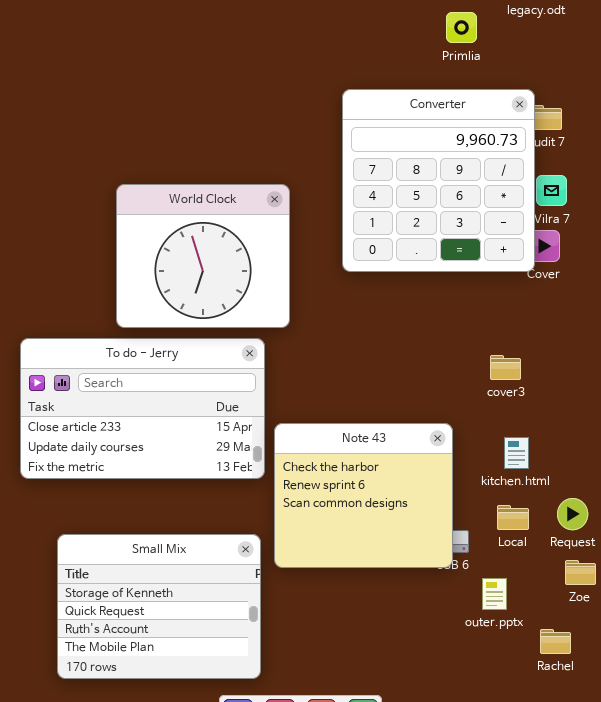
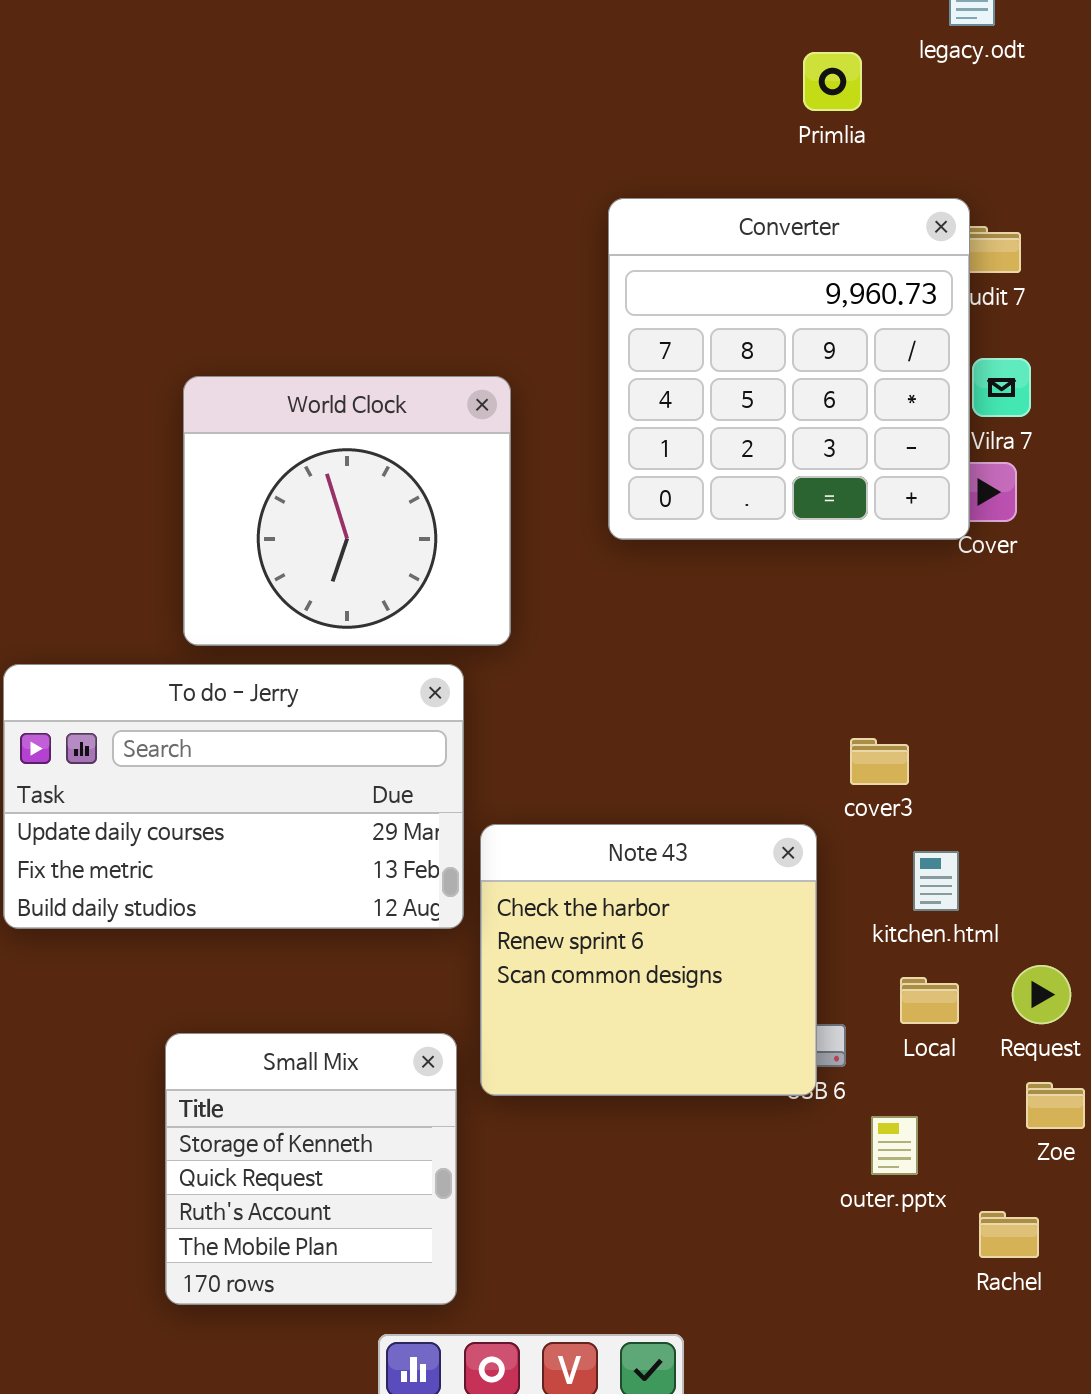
To do - Jerry: [20,338,265,479] -> [3,664,464,929], scrolled down 1 row
cover3: [490,355,521,380] -> [850,738,909,785], moved
Small Mix: [57,534,261,679] -> [165,1033,457,1305], resized

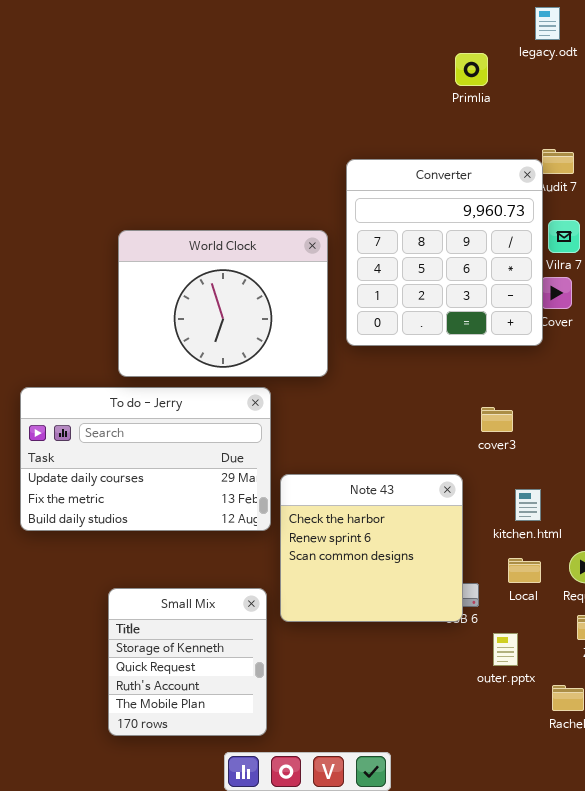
Converter: [608,198,970,540] -> [346,159,543,346], moved
World Clock: [183,376,511,646] -> [118,230,328,377], resized
cover3: [850,738,909,785] -> [481,407,513,432], moved

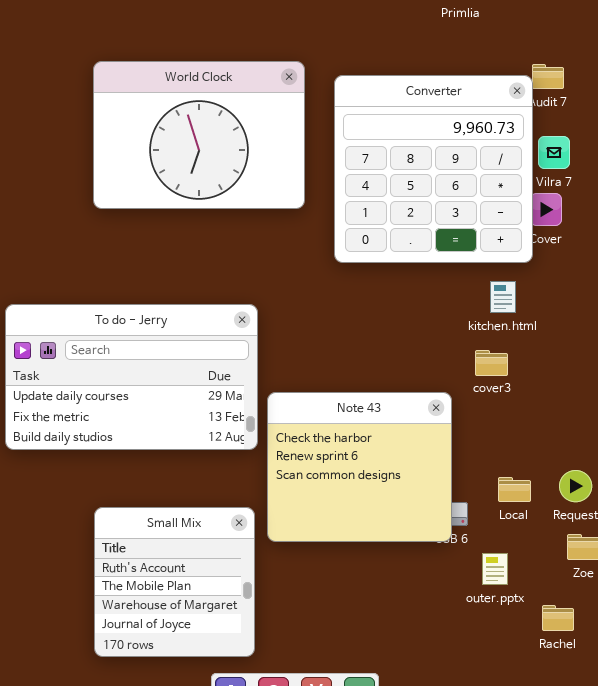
World Clock: [118,230,328,377] -> [93,61,305,209], moved
cover3: [481,407,513,432] -> [475,350,508,376], moved
kitchen.html: [515,489,541,521] -> [490,281,516,313], moved
Small Mix: [108,588,267,736] -> [94,507,255,657], scrolled down 2 rows

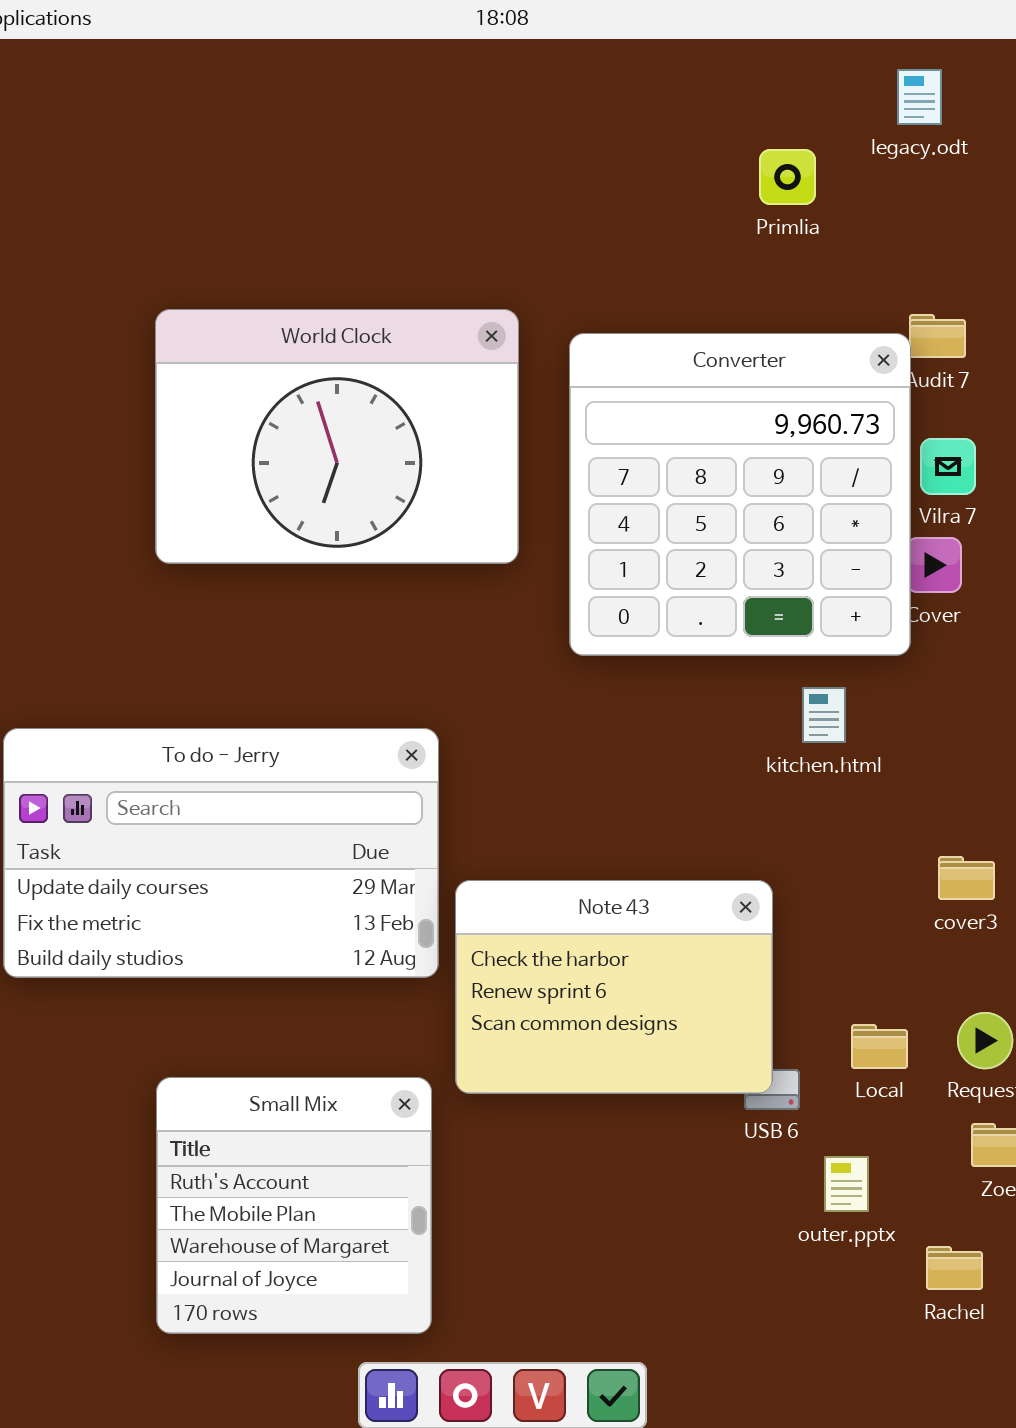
kitchen.html: [490,281,516,313] -> [802,687,846,743], moved
cover3: [475,350,508,376] -> [938,856,995,900], moved
Note 43: [267,392,452,542] -> [455,880,773,1094], resized

